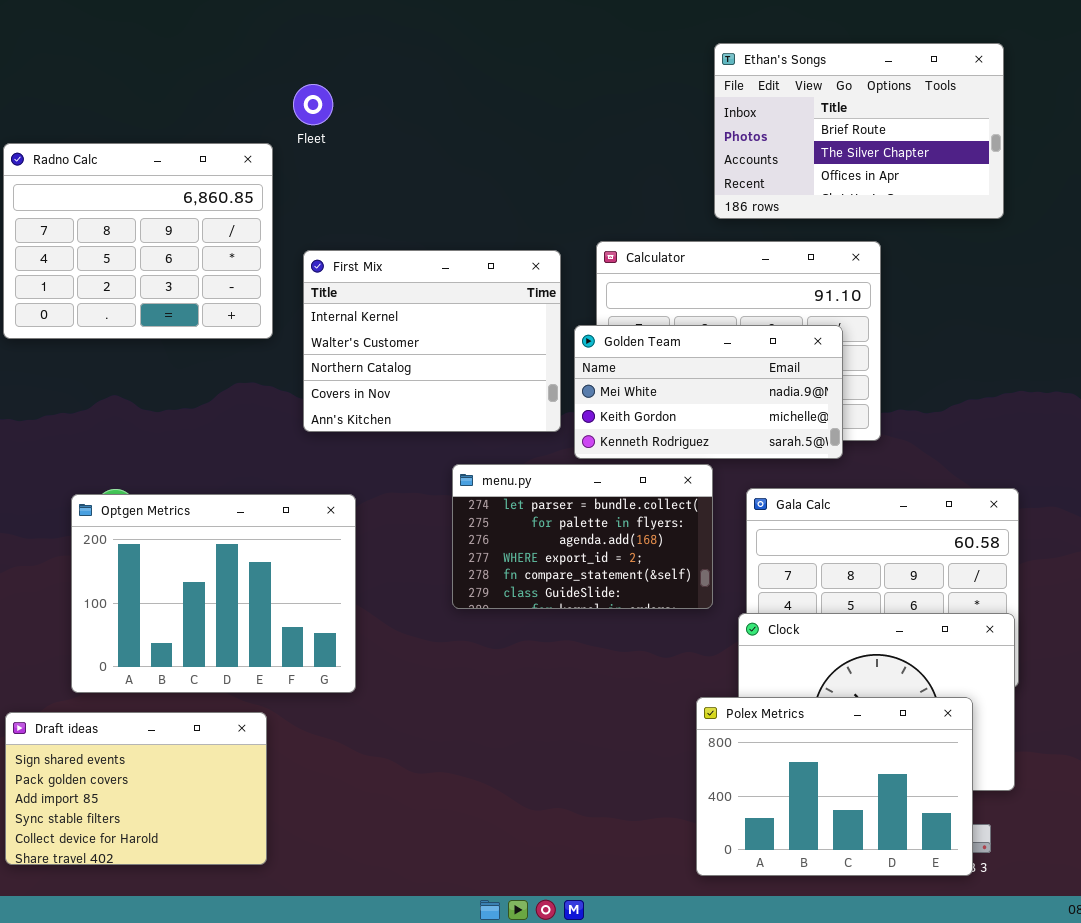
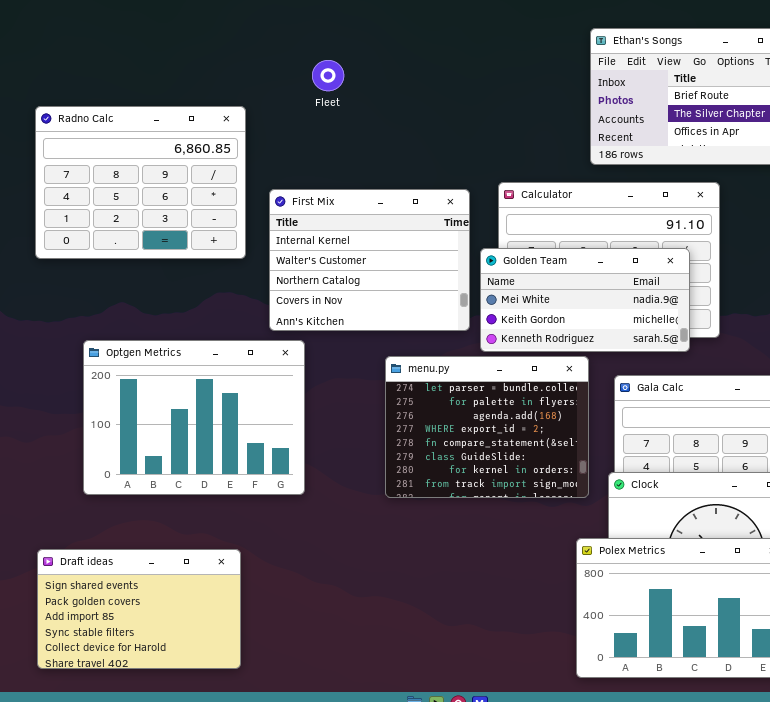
Fleet: [293,84,333,125] -> [312,60,344,91], moved
menu.py: [452,464,713,609] -> [385,356,589,498], resized
Optgen Metrics: [71,494,356,693] -> [83,340,305,495], moved

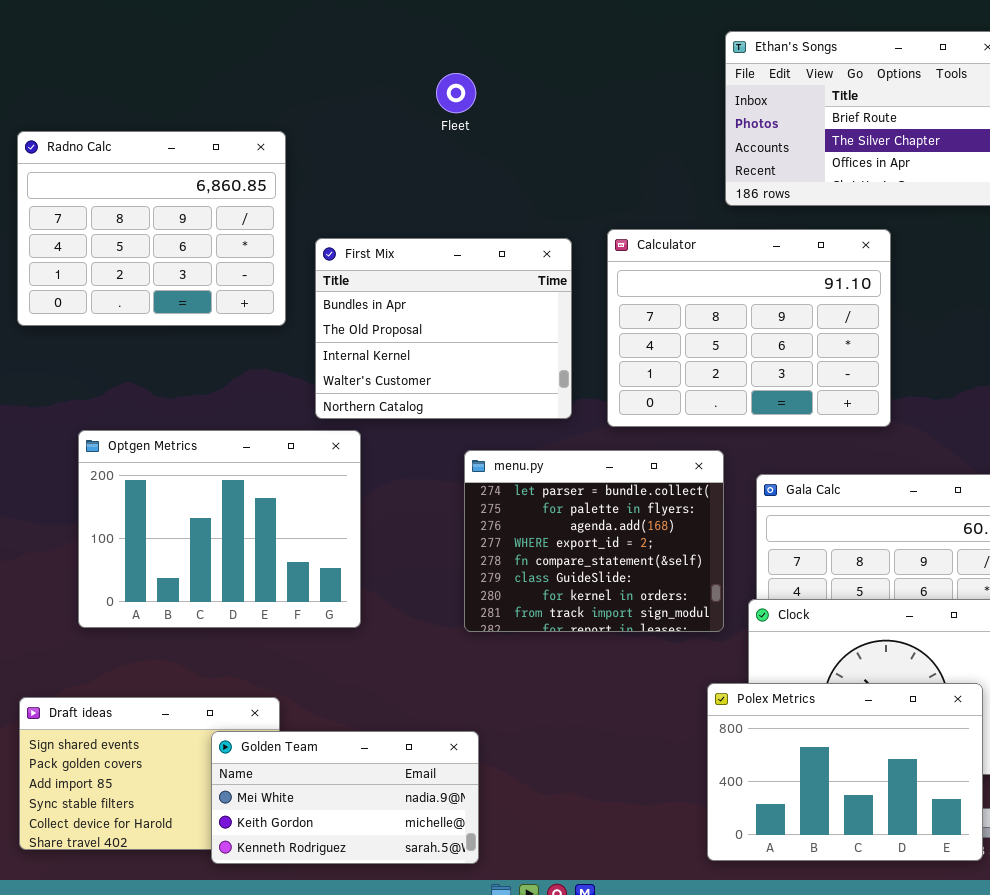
Fleet: [312,60,344,91] -> [436,73,476,113], moved
First Mix: [269,189,470,331] -> [315,238,572,419], scrolled up 2 rows
Golden Team: [480,248,690,352] -> [211,731,479,864], moved

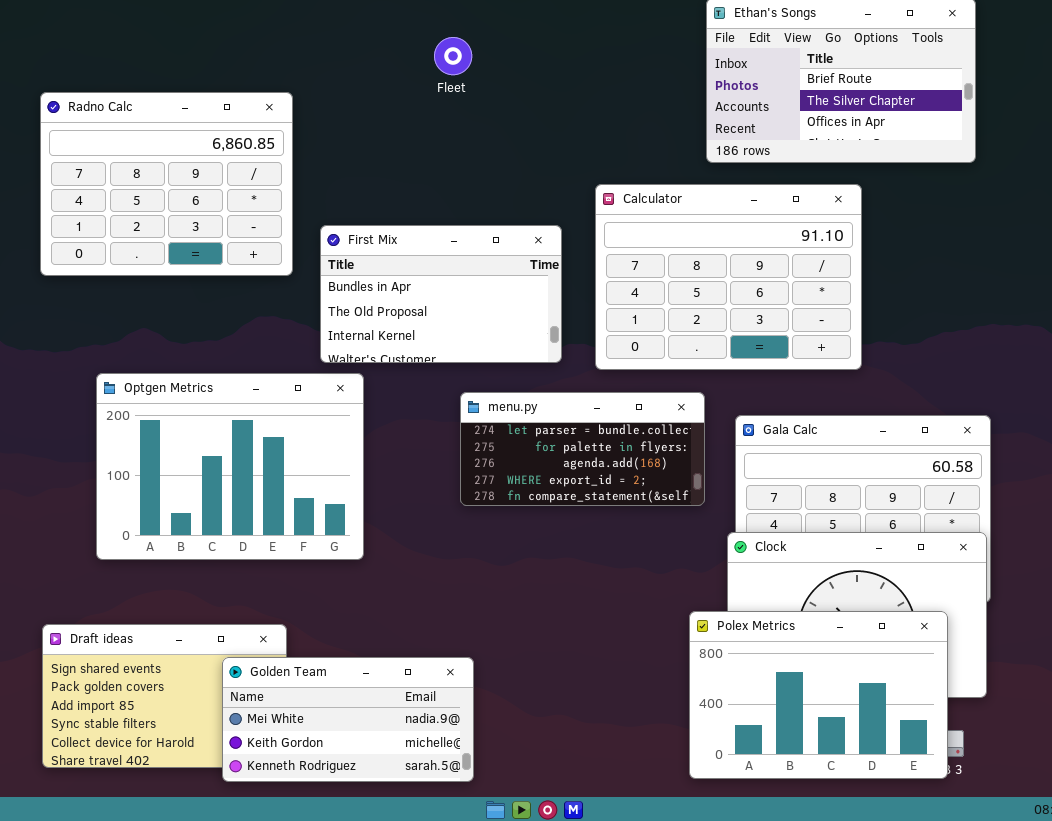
First Mix: [315,238,572,419] -> [320,225,562,363], resized
menu.py: [464,450,724,632] -> [460,392,705,506], resized

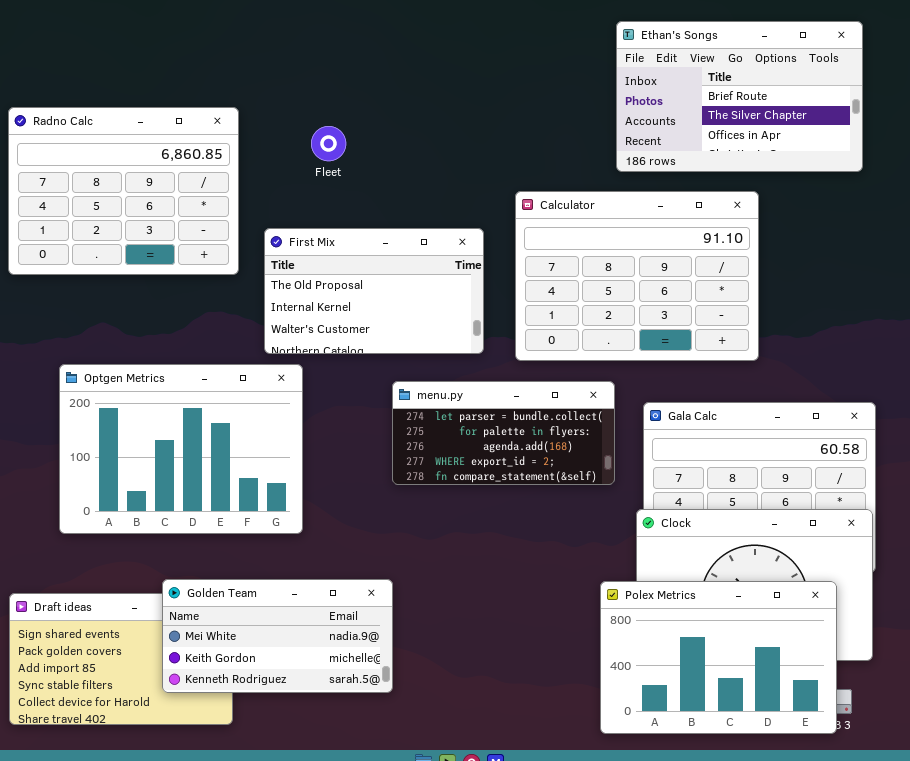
Fleet: [434,37,472,75] -> [311,126,346,161], moved
First Mix: [320,225,562,363] -> [264,228,484,354], scrolled down 1 row
Golden Team: [222,657,474,782] -> [162,579,393,693], moved

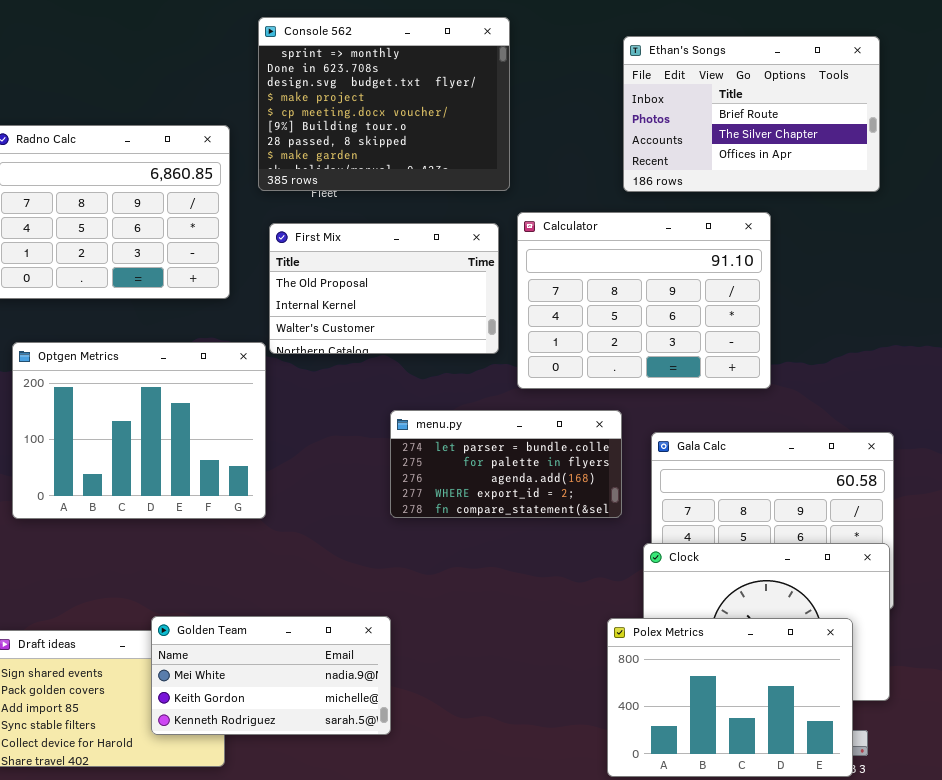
Console 562: none -> [258,17,510,191], opened
First Mix: [264,228,484,354] -> [269,223,499,354], moved
Optgen Metrics: [59,364,303,534] -> [12,342,266,519], moved

